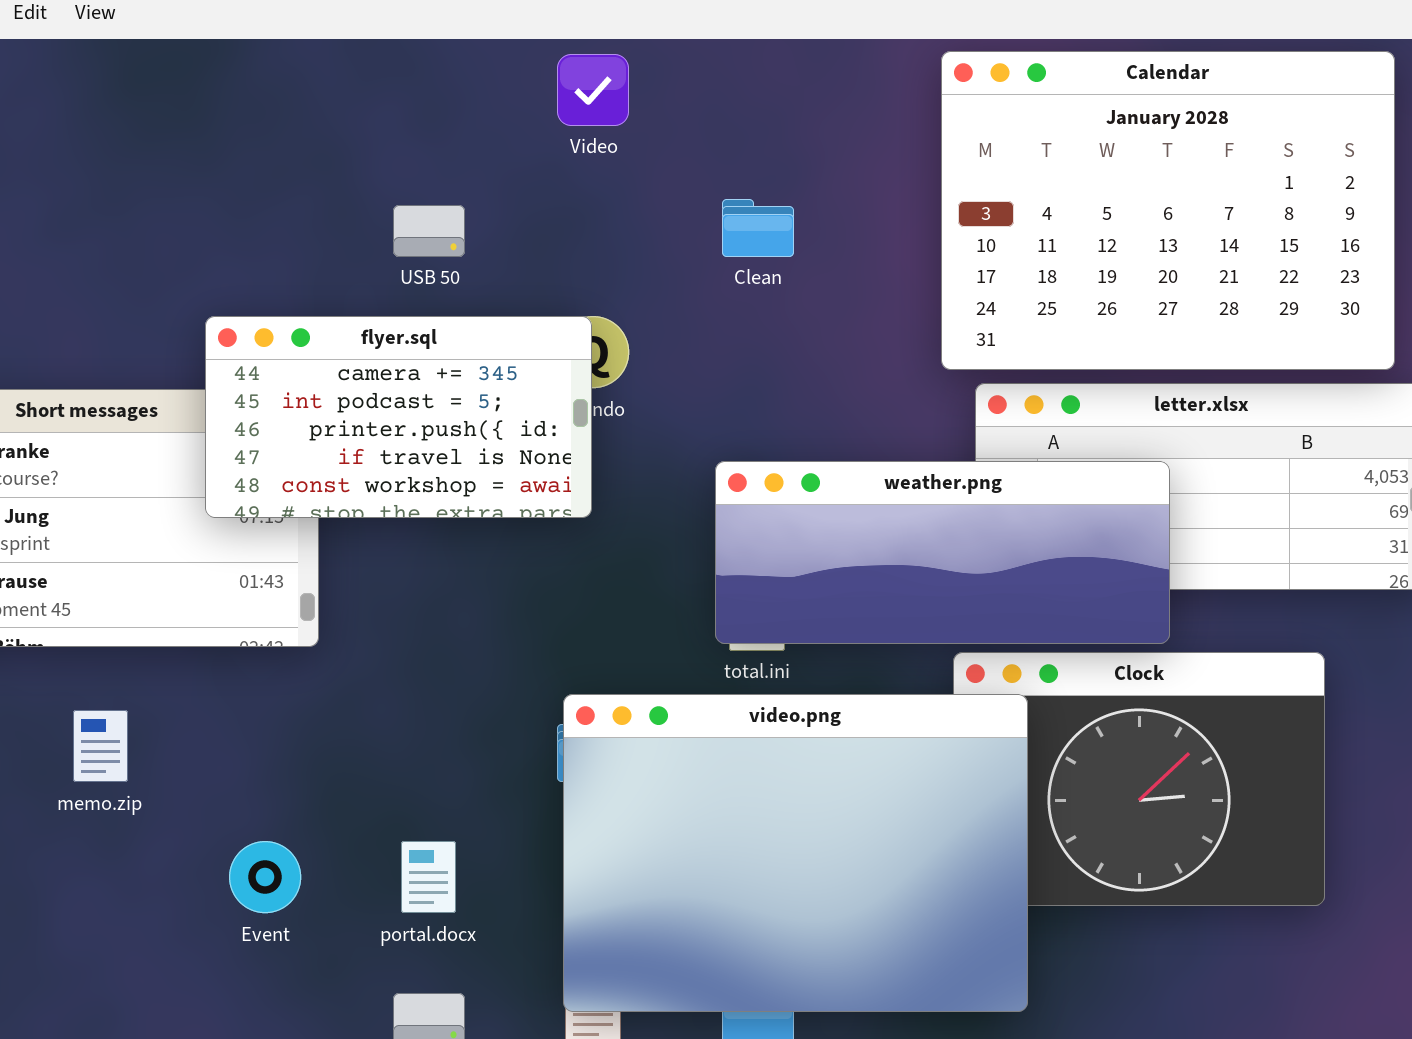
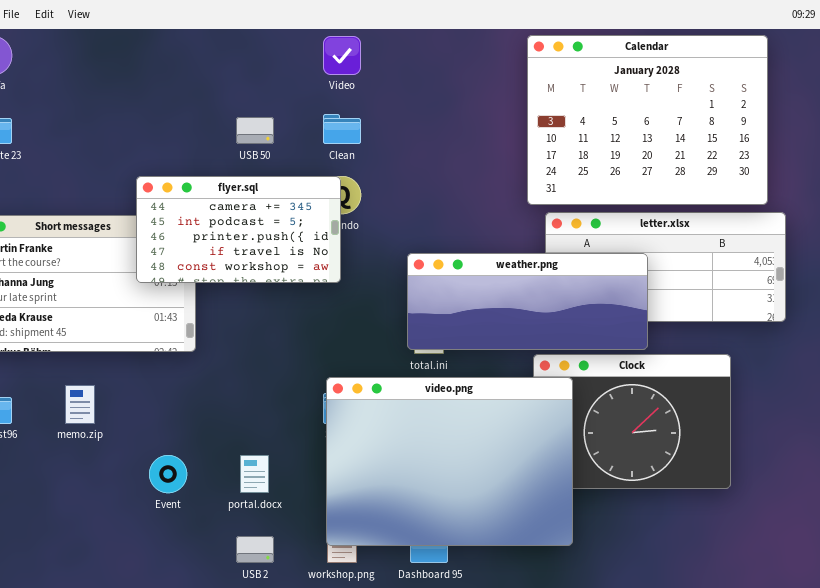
Clean: [722,199,794,257] -> [323,114,361,144], moved

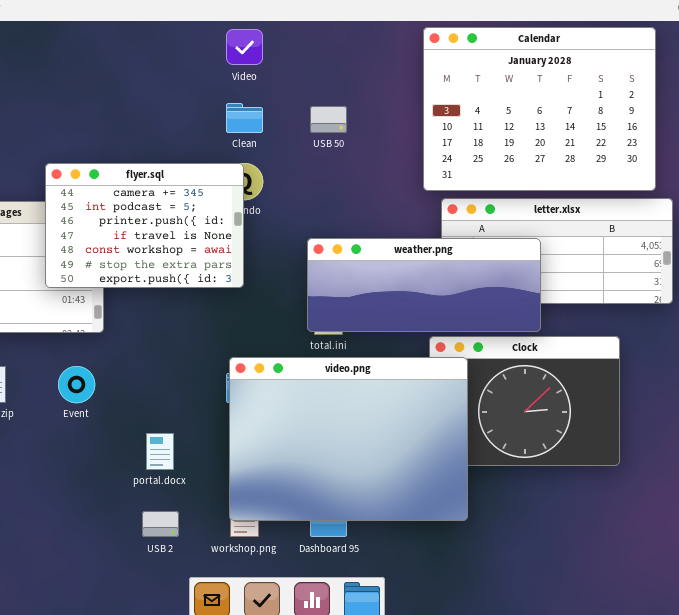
USB 50: [236,117,274,144] -> [310,106,347,133], moved
flyer.sql: [136,176,341,283] -> [45,163,244,288], resized
Event: [149,455,187,493] -> [58,366,95,403], moved

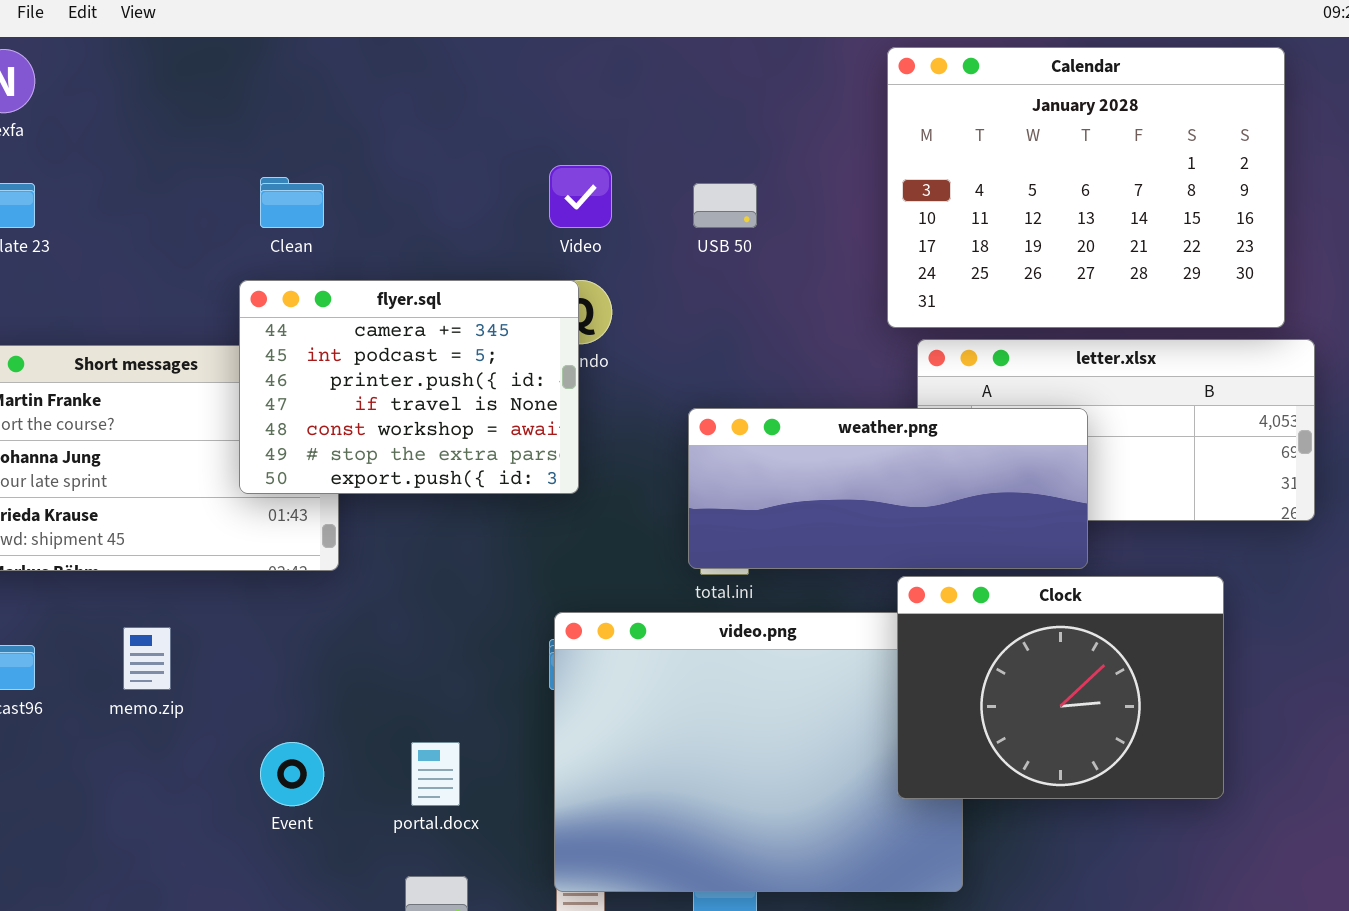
Video: [226,29,263,65] -> [549,165,612,228], moved
Clean: [226,103,263,133] -> [260,177,324,228], moved
Clock: [429,336,620,466] -> [897,576,1224,799], raised
Event: [58,366,95,403] -> [260,742,324,806], moved

